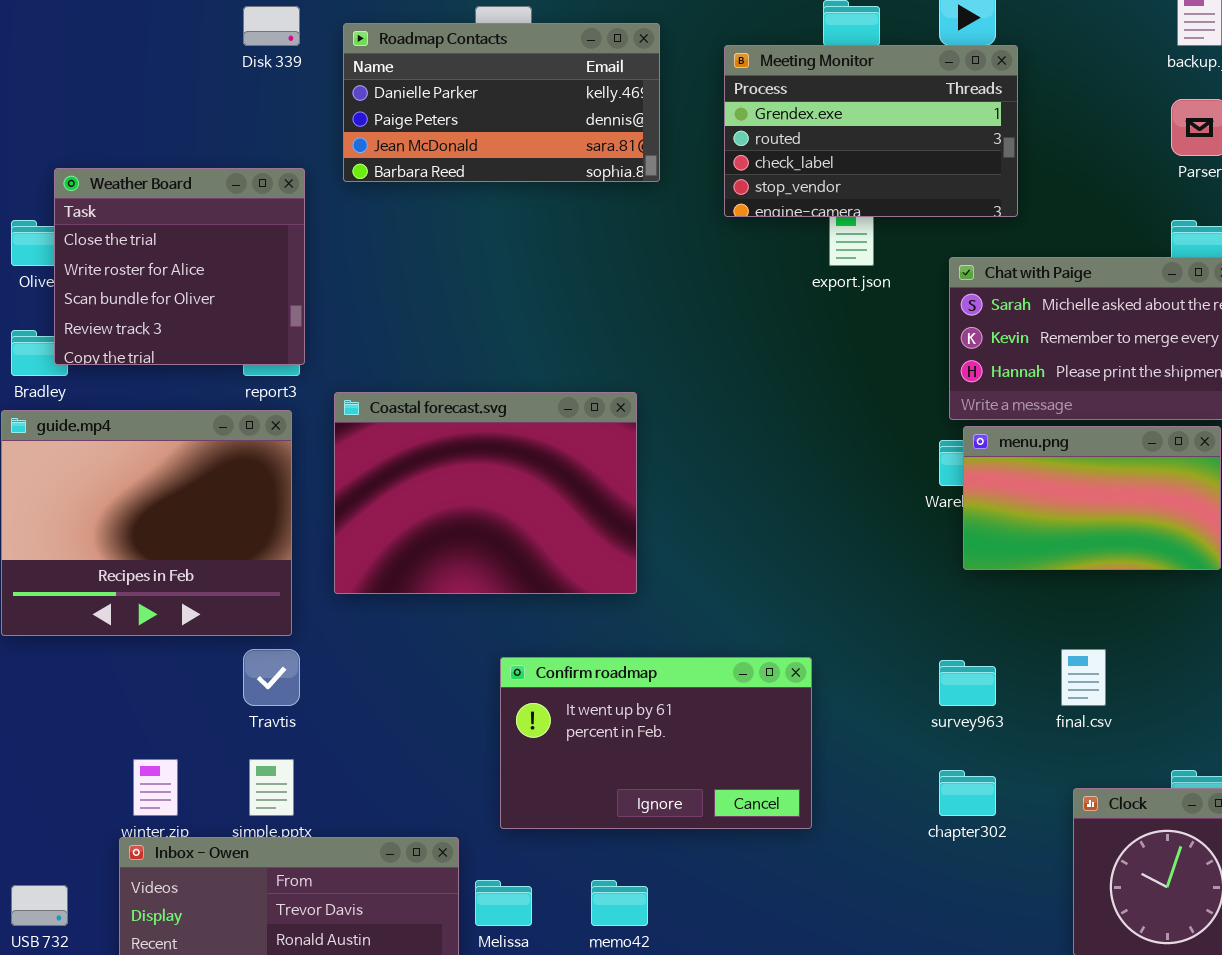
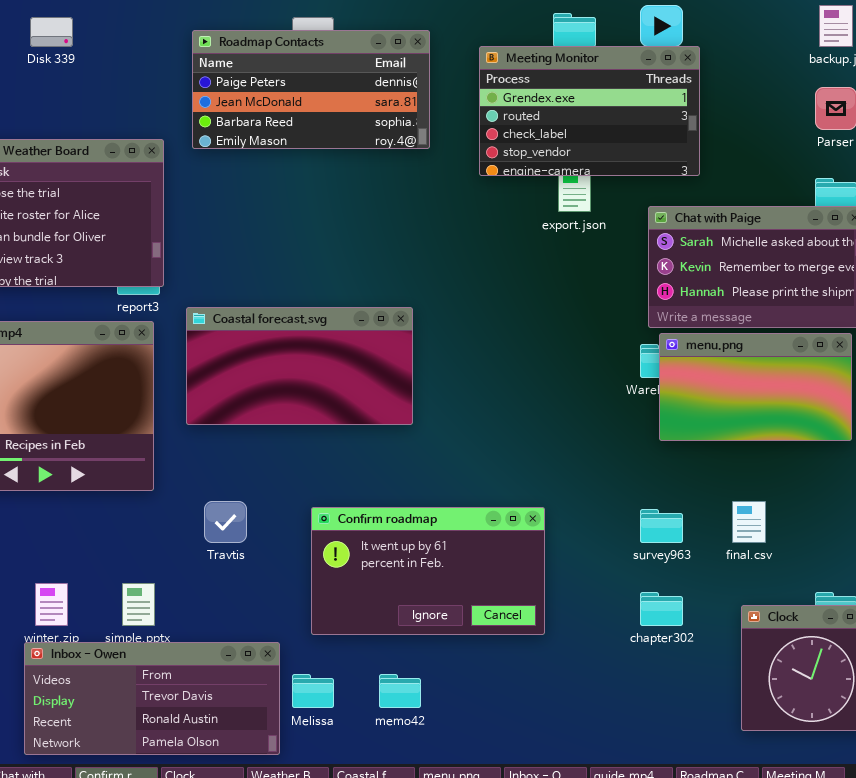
Disk 339: [243,6,300,46] -> [30,17,73,47], moved
Roadmap Contacts: [343,23,660,182] -> [192,30,430,149], scrolled down 1 row
Coastal forecast.svg: [334,392,637,594] -> [186,307,413,425], resized
Travtis: [243,649,300,706] -> [204,501,247,543], moved

